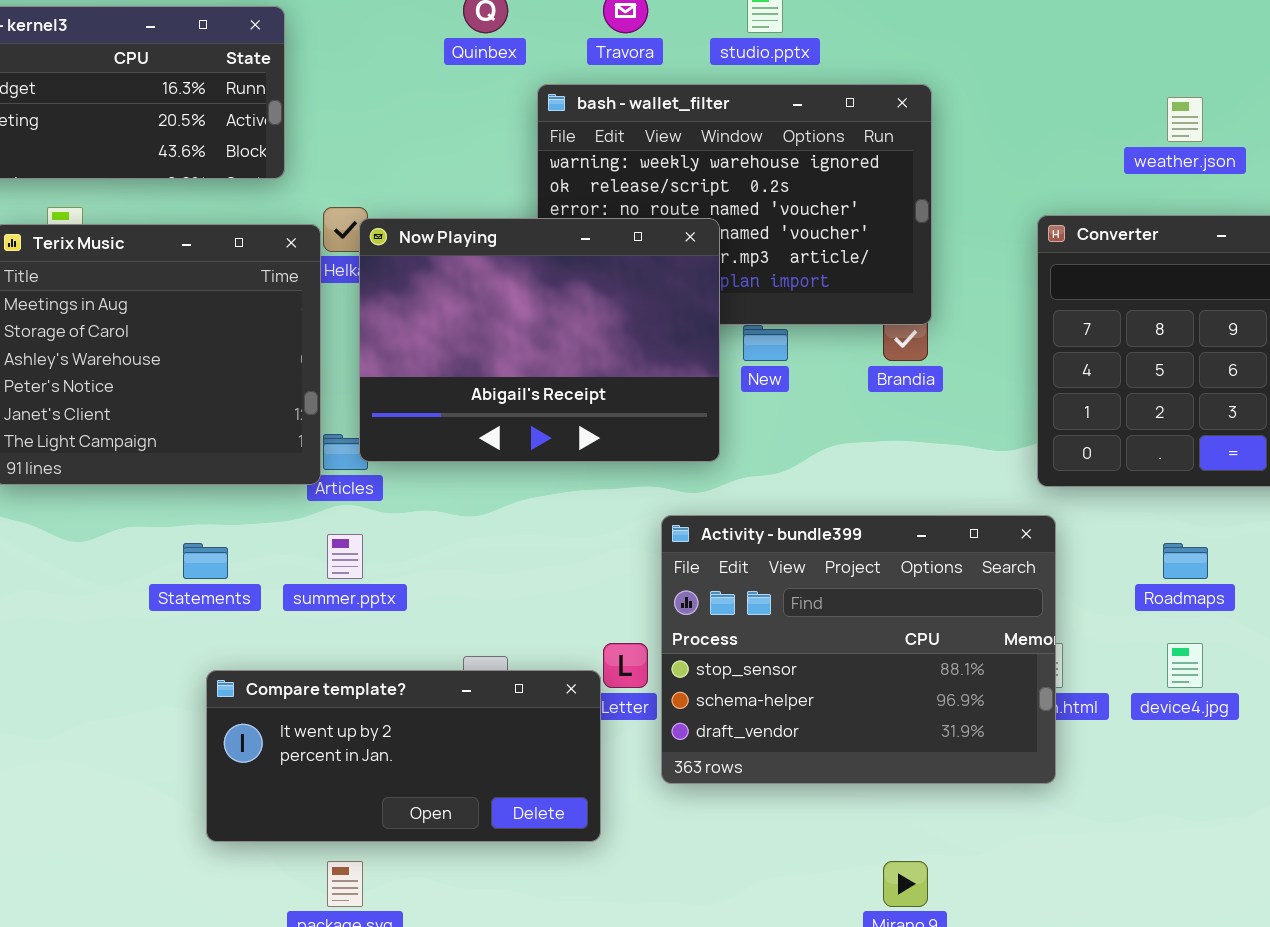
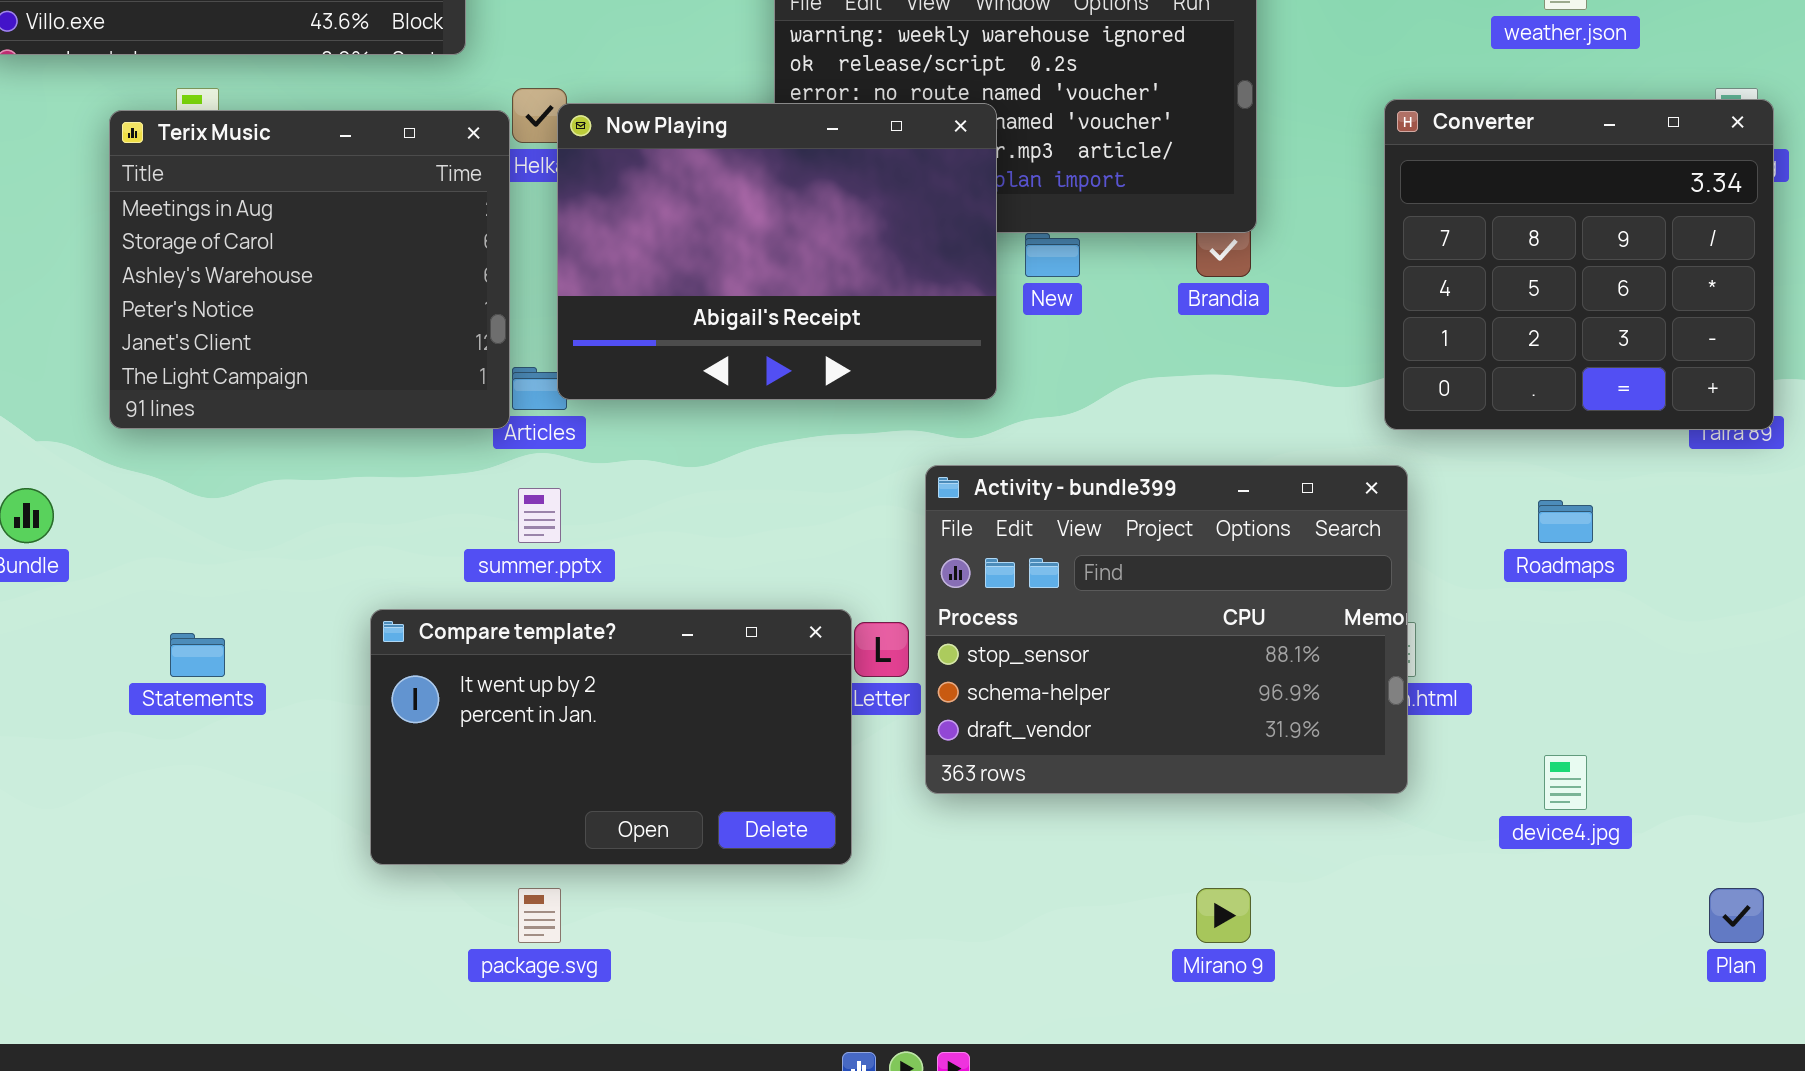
Statements: [183,543,228,579] -> [170,633,225,677], moved
device4.jpg: [1167,643,1203,688] -> [1544,755,1587,810], moved
Compare template?: [206,670,601,842] -> [370,609,852,865], resized

